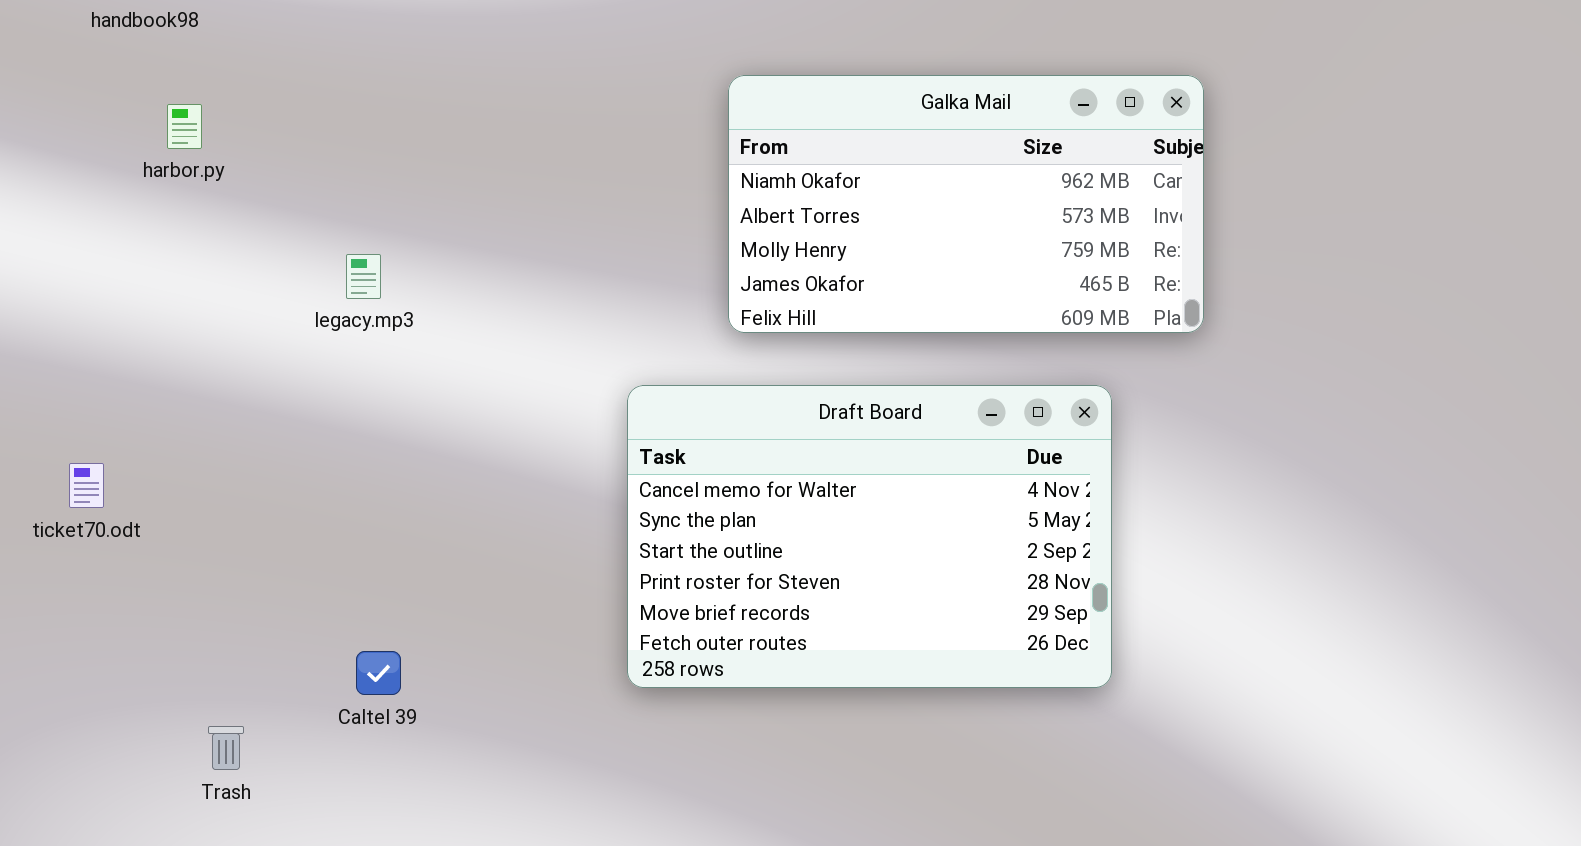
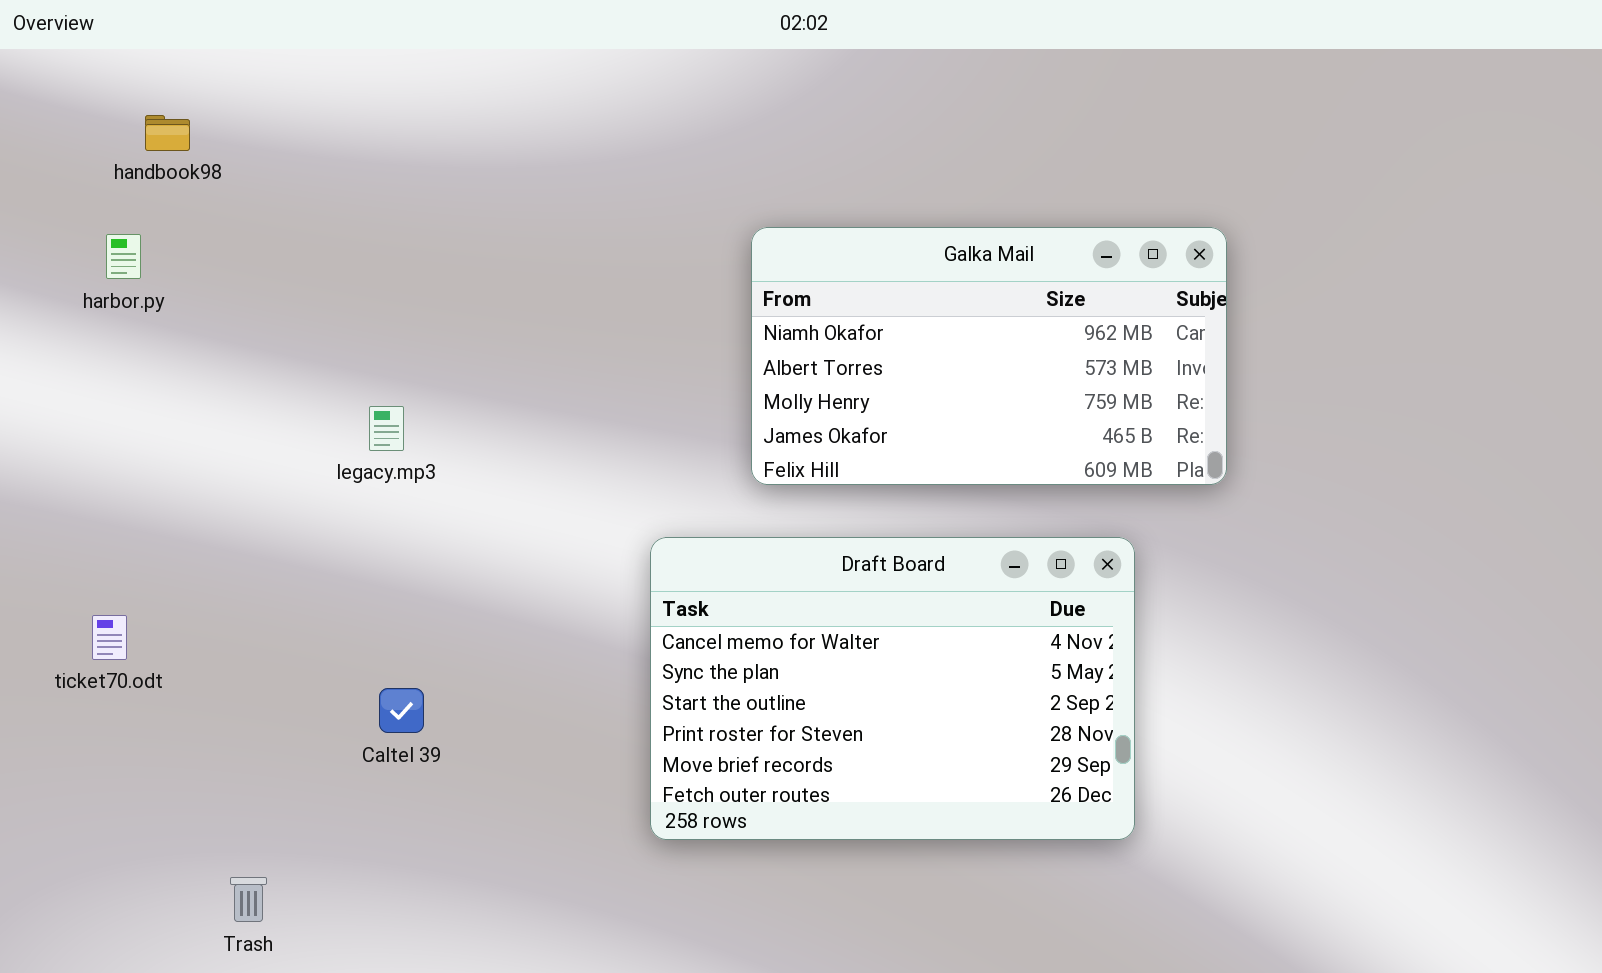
harbor.py: [167,104,202,149] -> [106,234,141,279], moved
Caltel 39: [356,651,401,695] -> [379,688,424,733], moved

